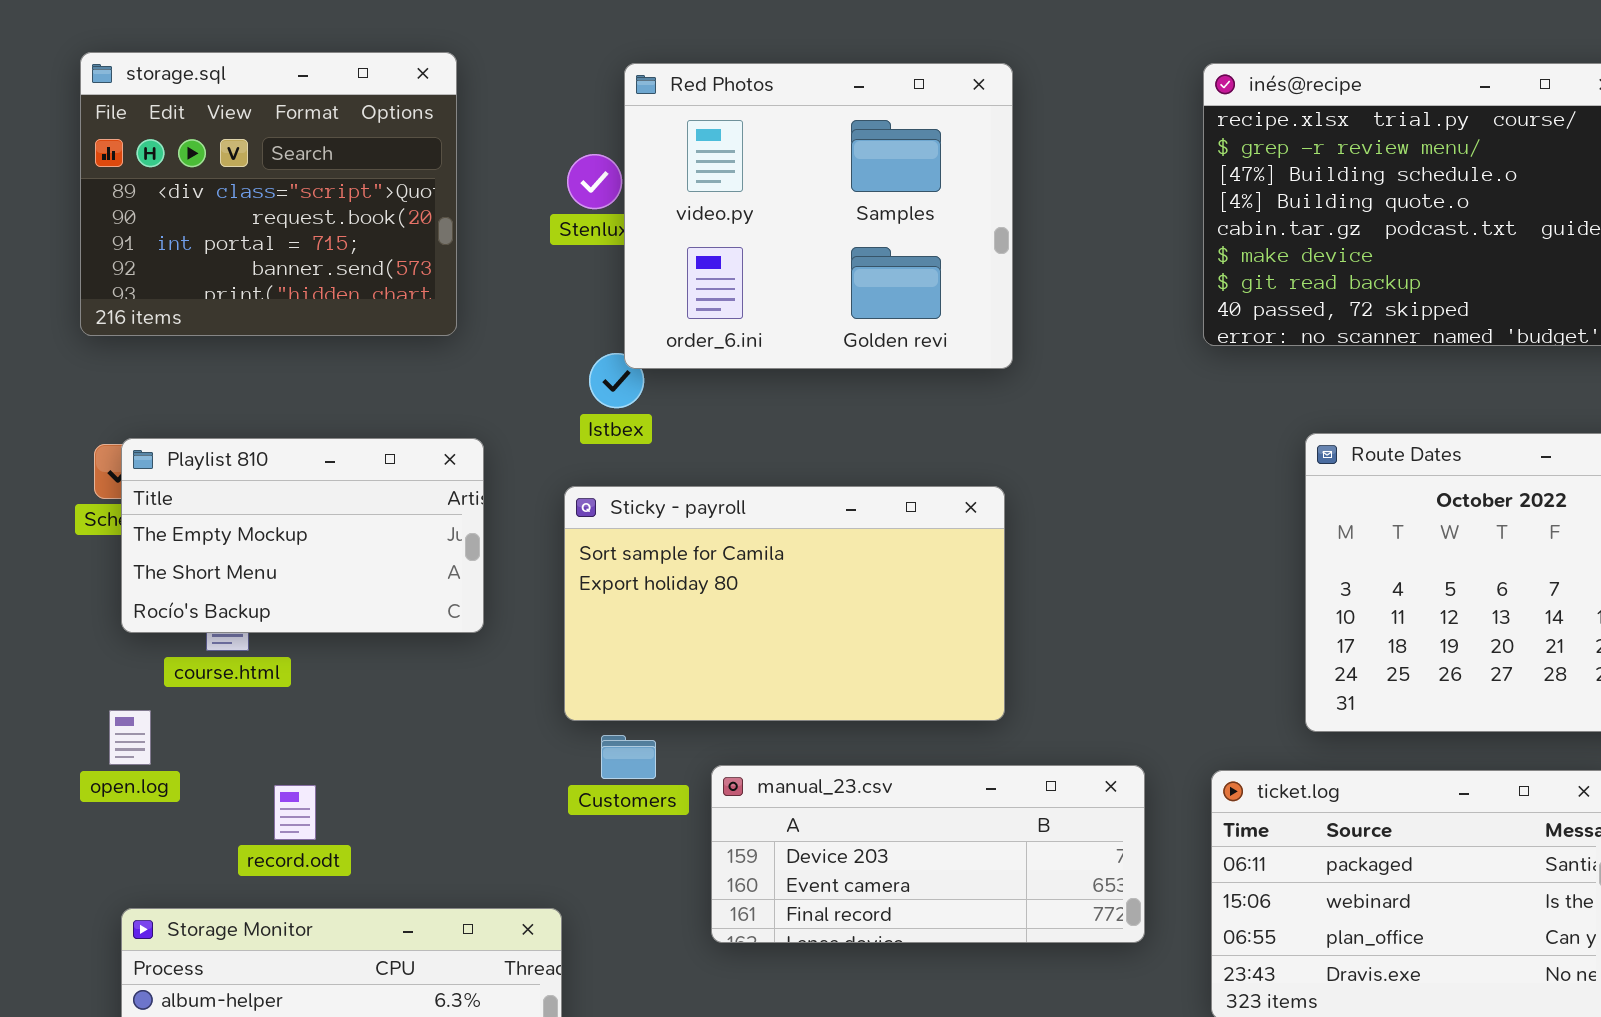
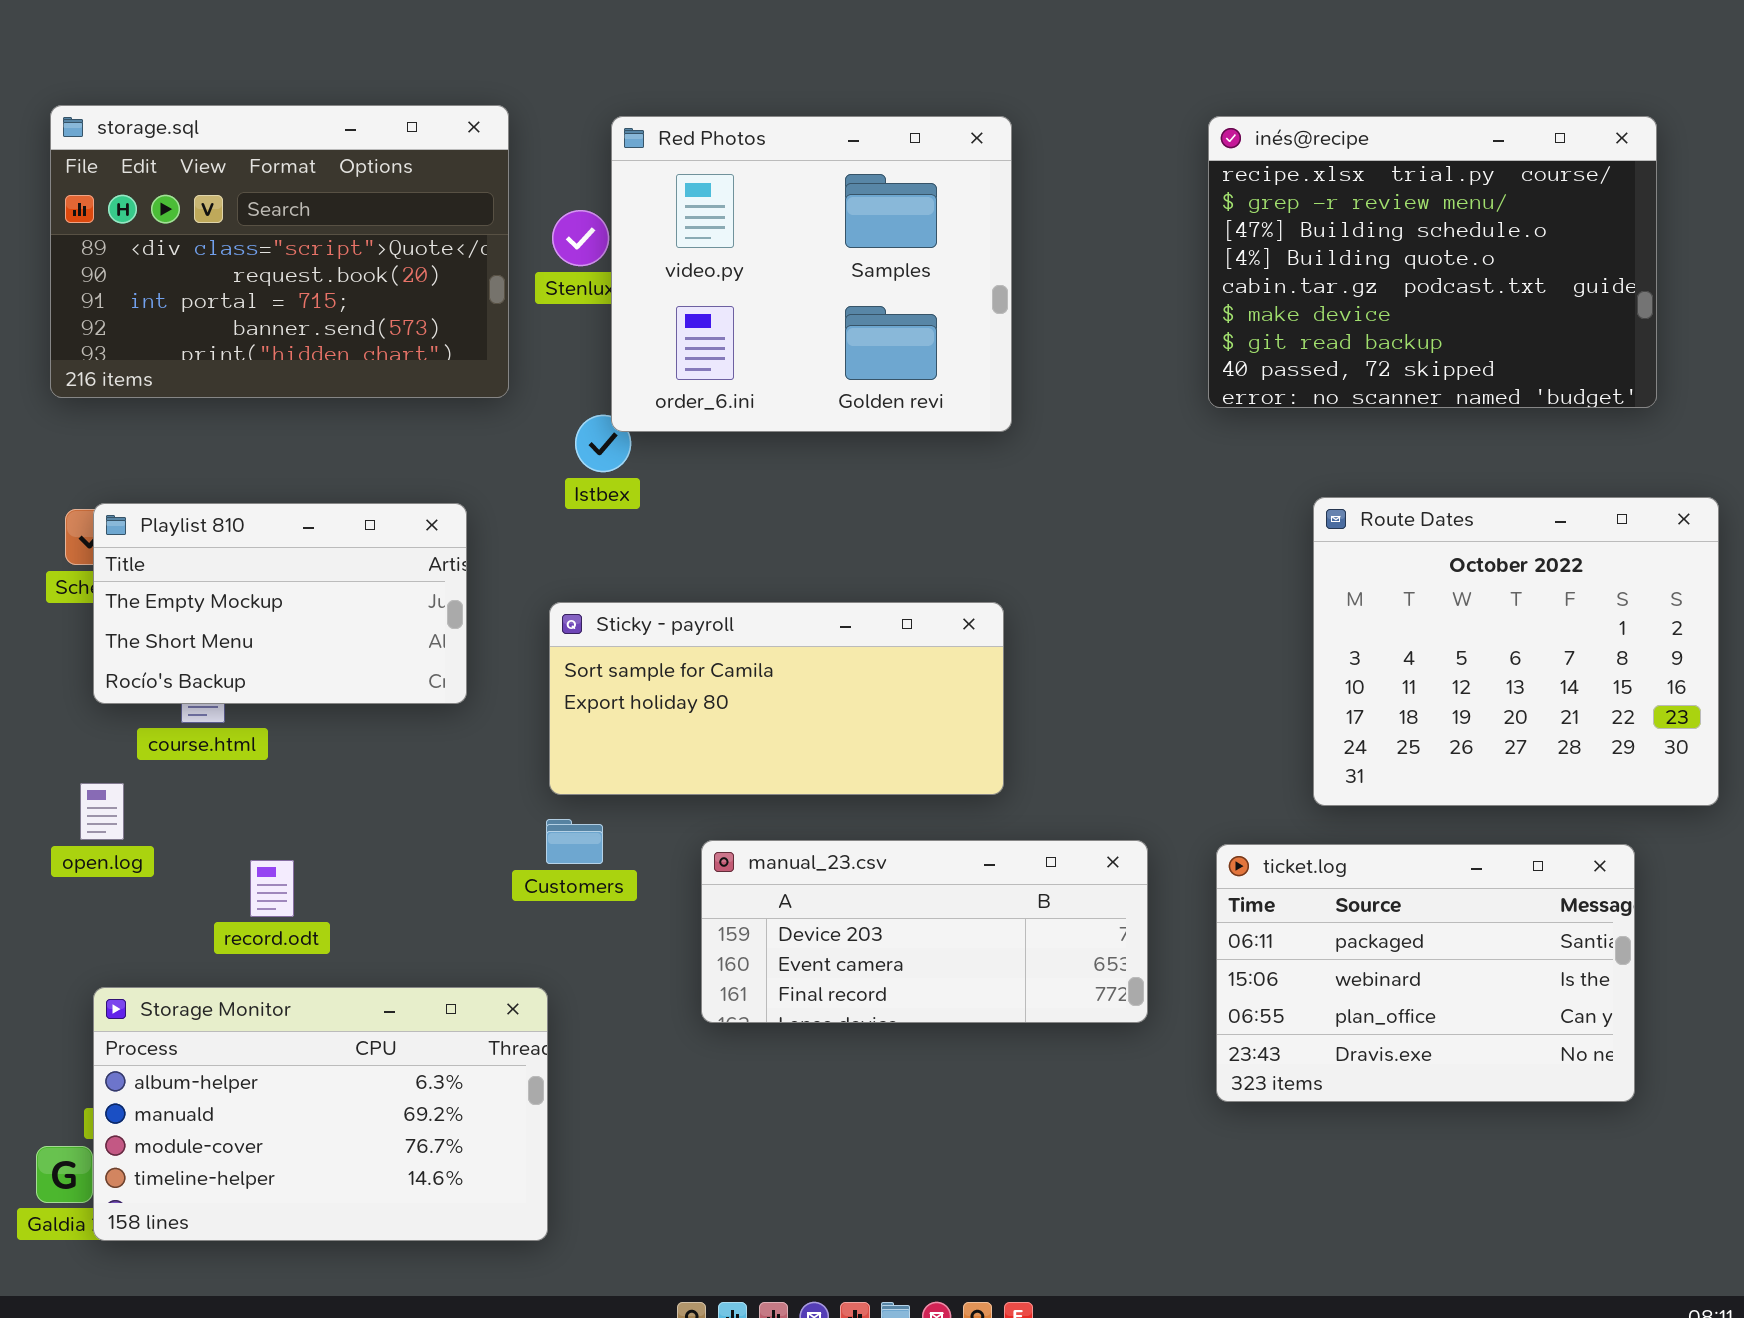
storage.sql: [80,52,457,336] -> [50,105,509,398], resized
Sticky - payroll: [564,486,1005,721] -> [549,602,1004,795], resized
Customers: [601,735,656,779] -> [546,819,603,864], moved

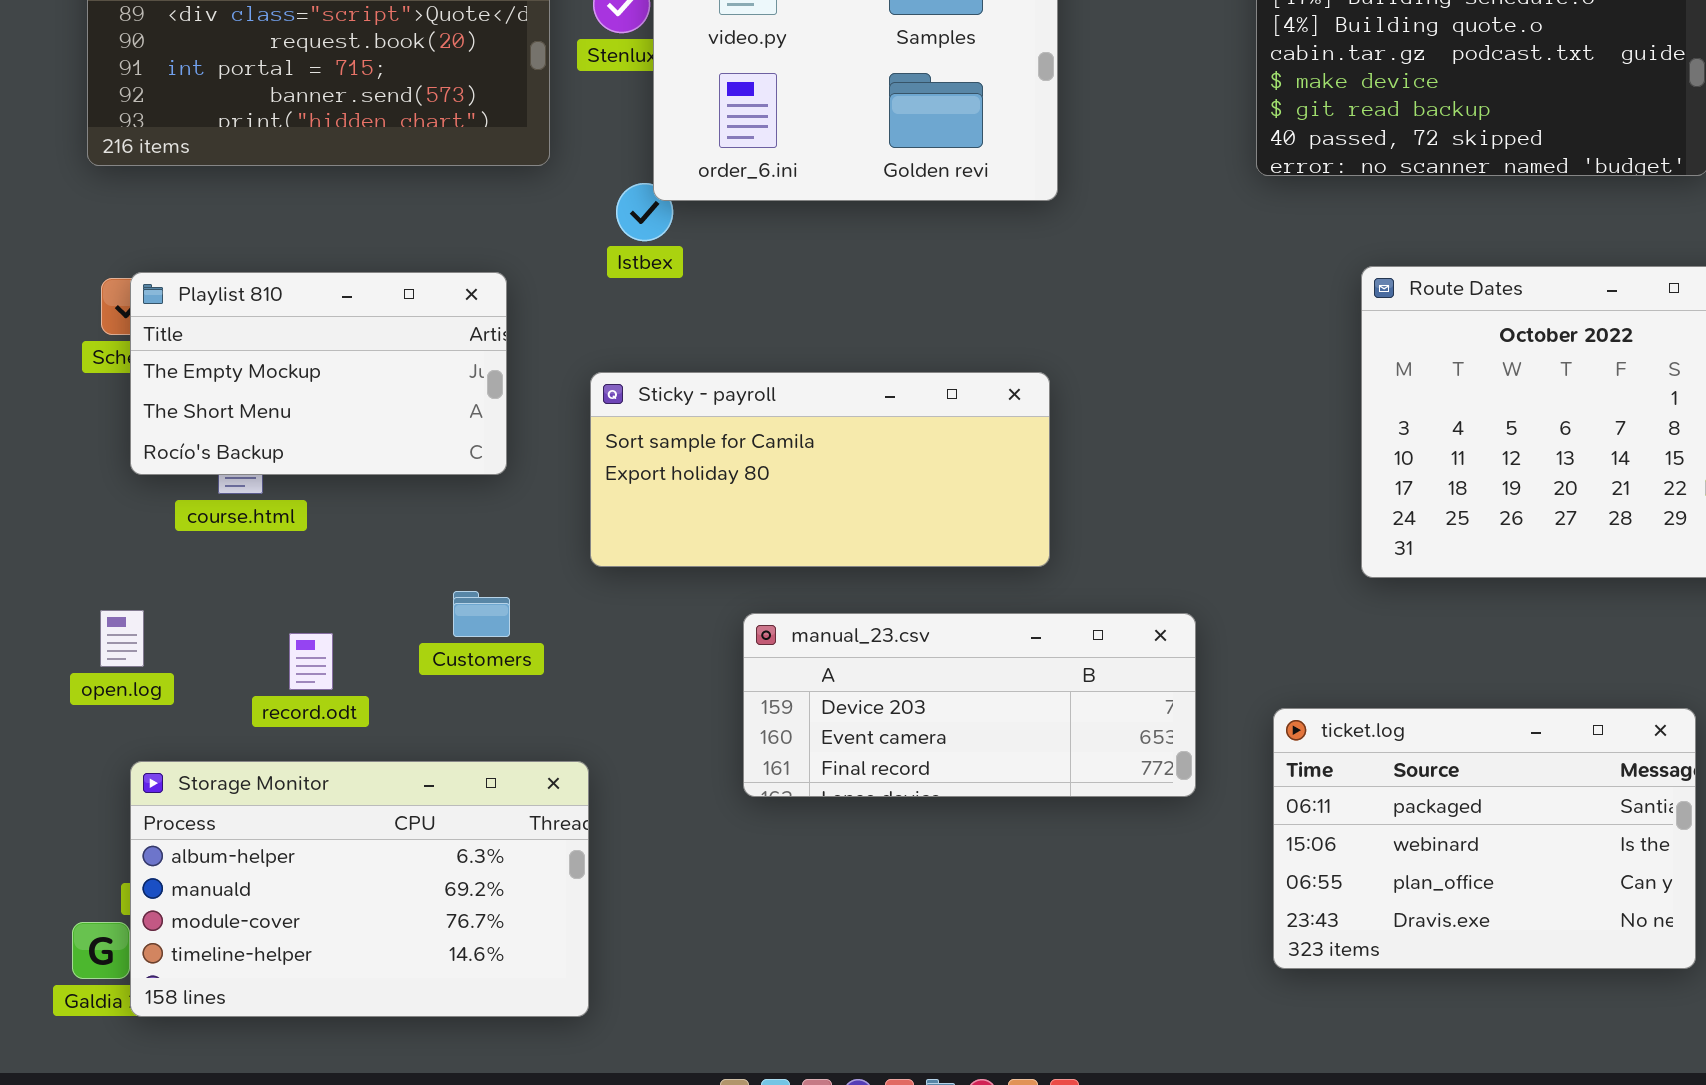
open.log: [80,783,124,840] -> [100,610,144,667], moved
Customers: [546,819,603,864] -> [453,591,510,637], moved
ticket.log: [1216,844,1635,1102] -> [1273,708,1696,969], moved

